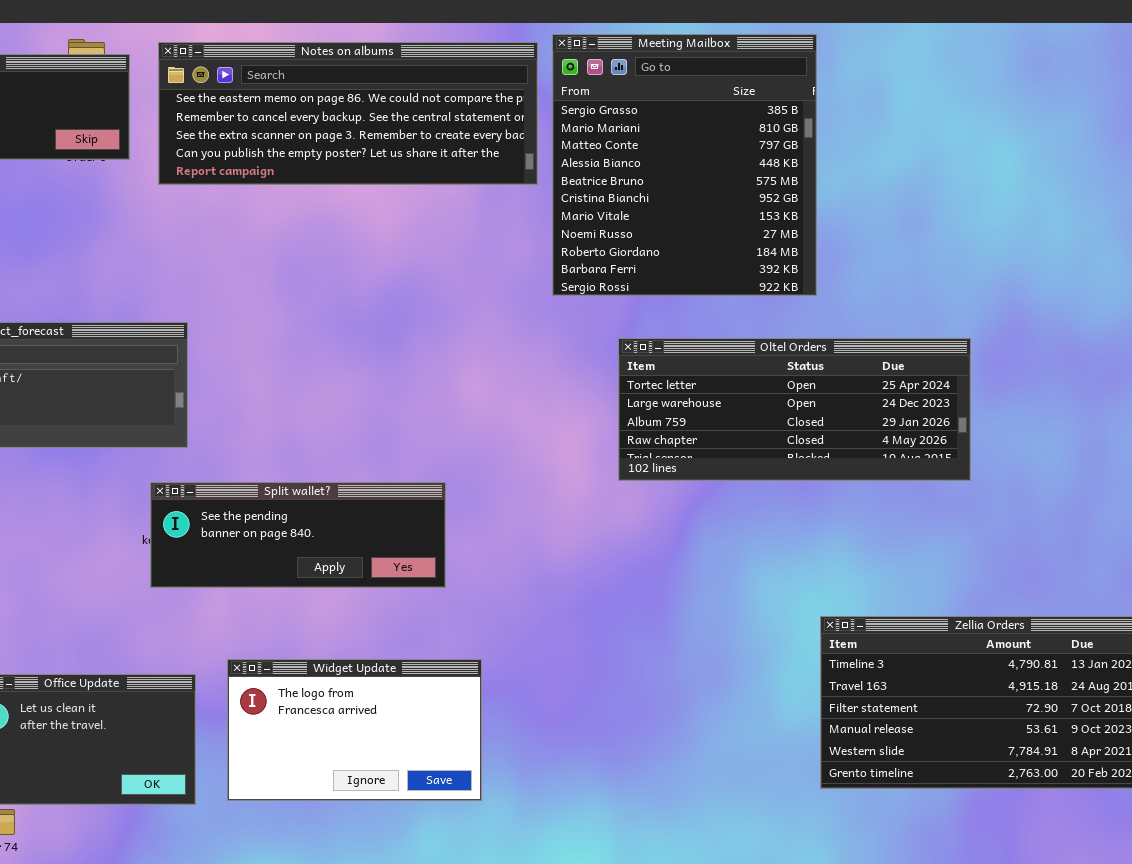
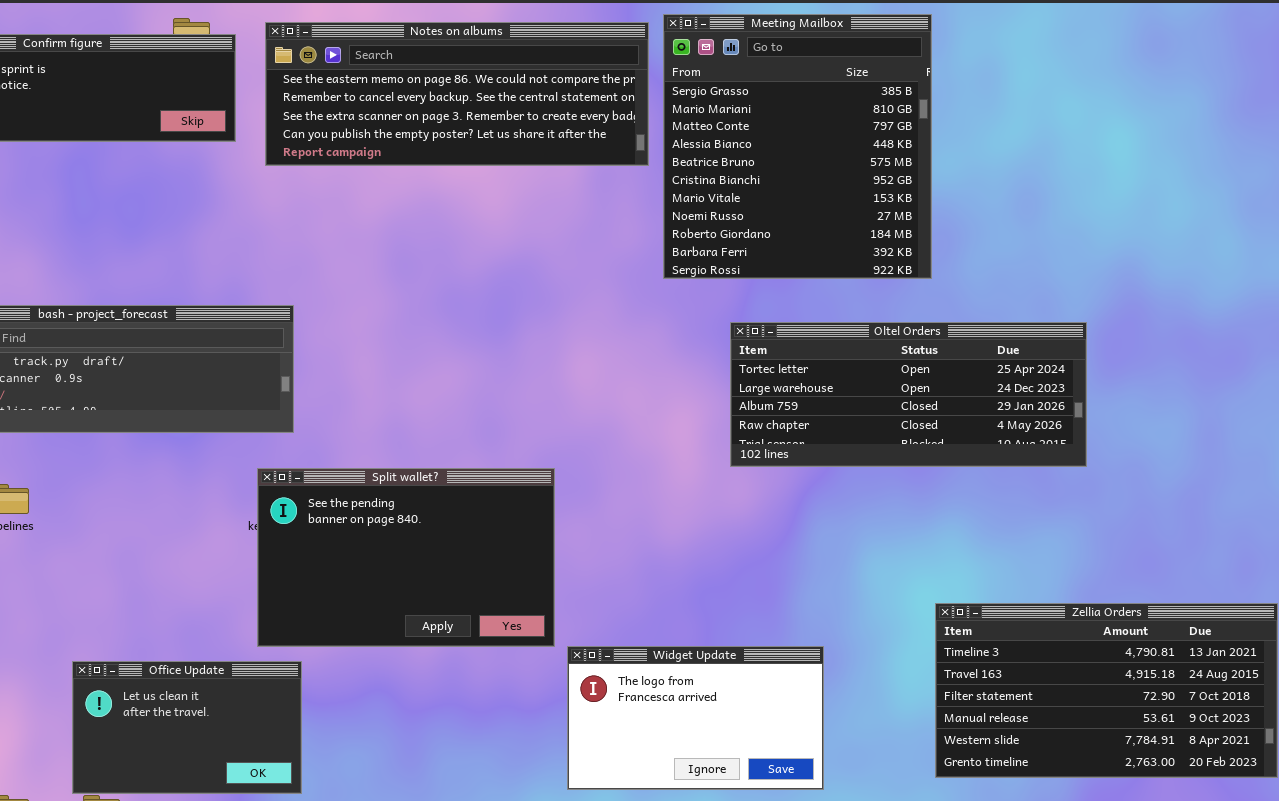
Split wallet?: [150,482,446,588] -> [257,468,555,647], resized
Widget Update: [227,659,482,801] -> [567,646,824,790], moved

